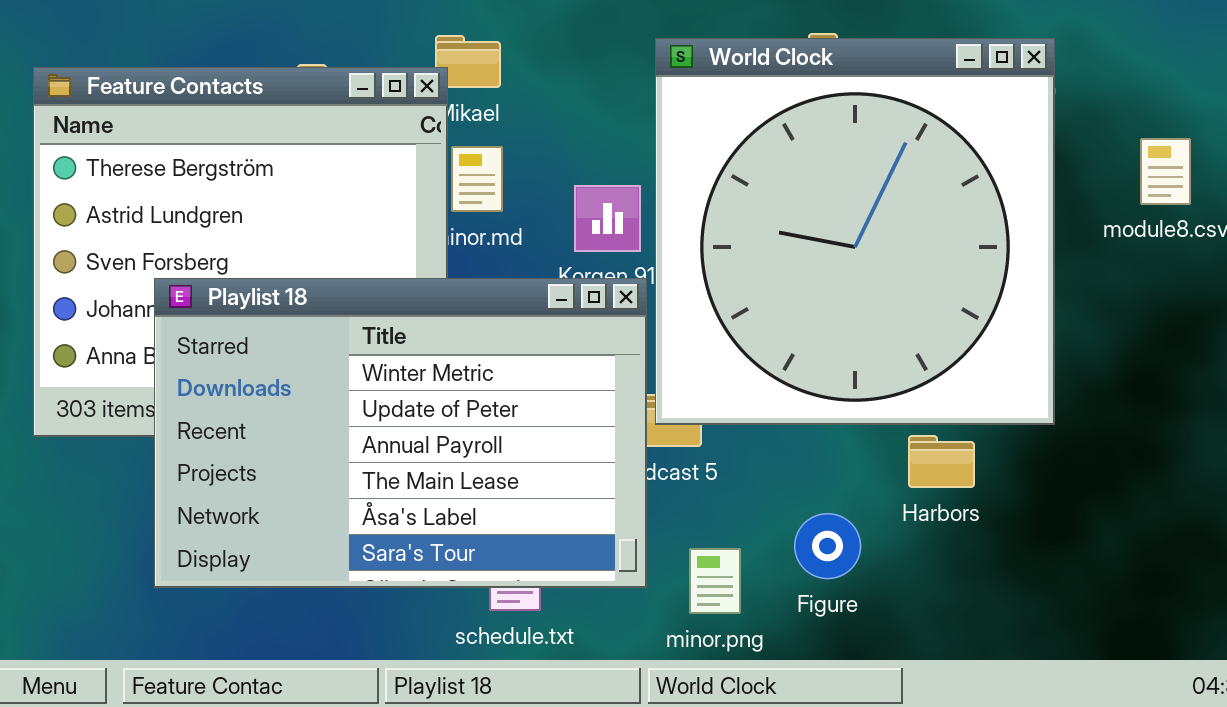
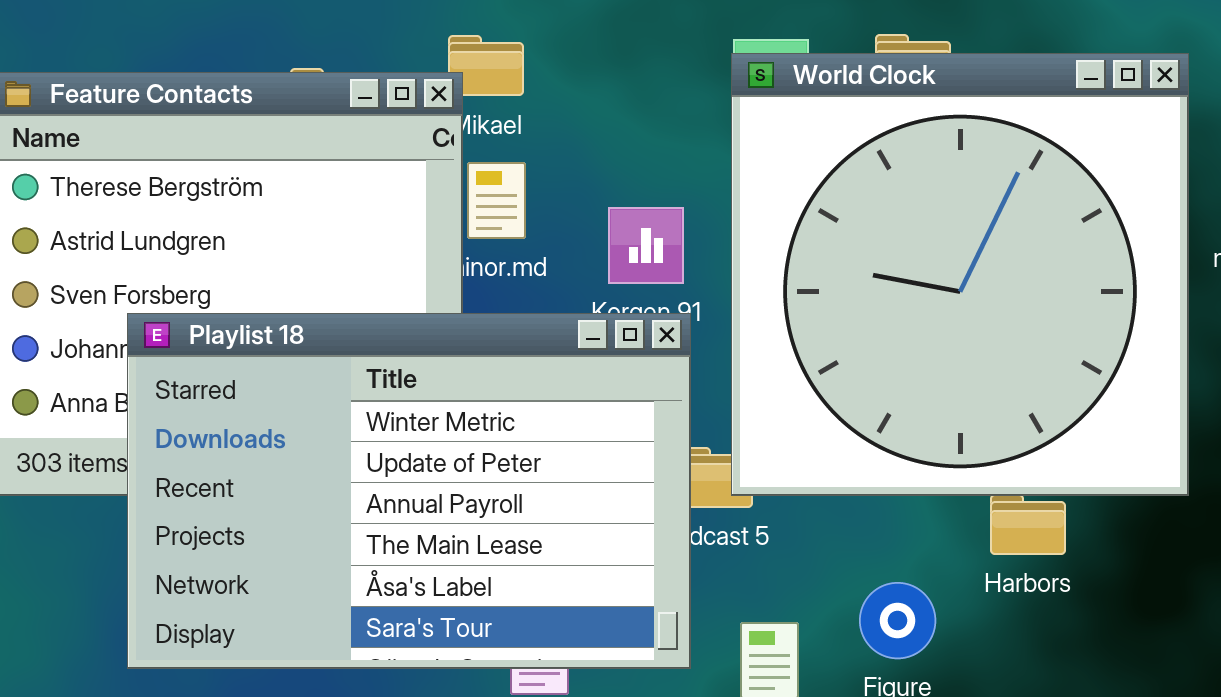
World Clock: [655,38,1055,425] -> [731,53,1189,496], moved

